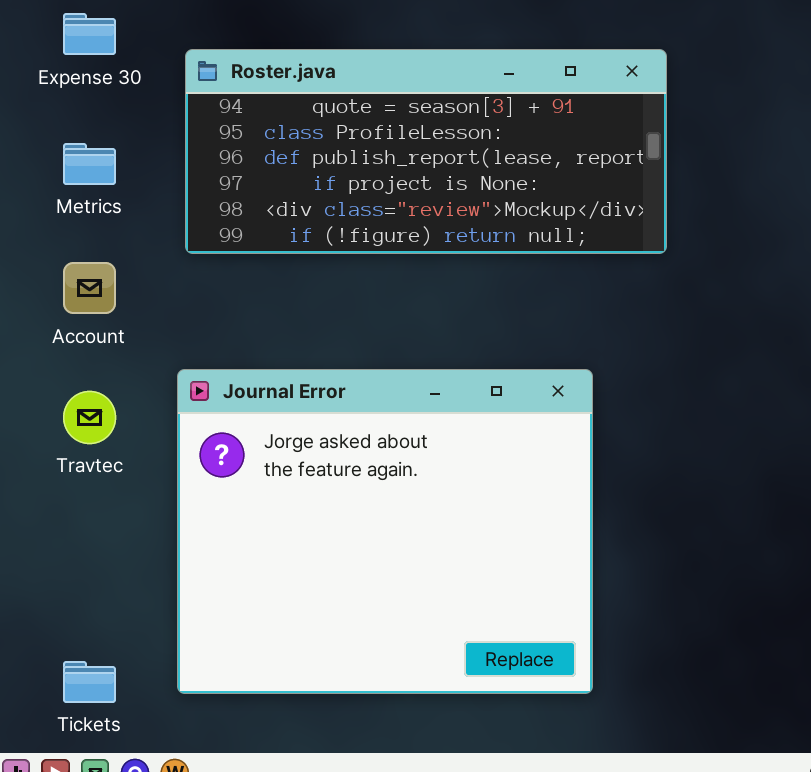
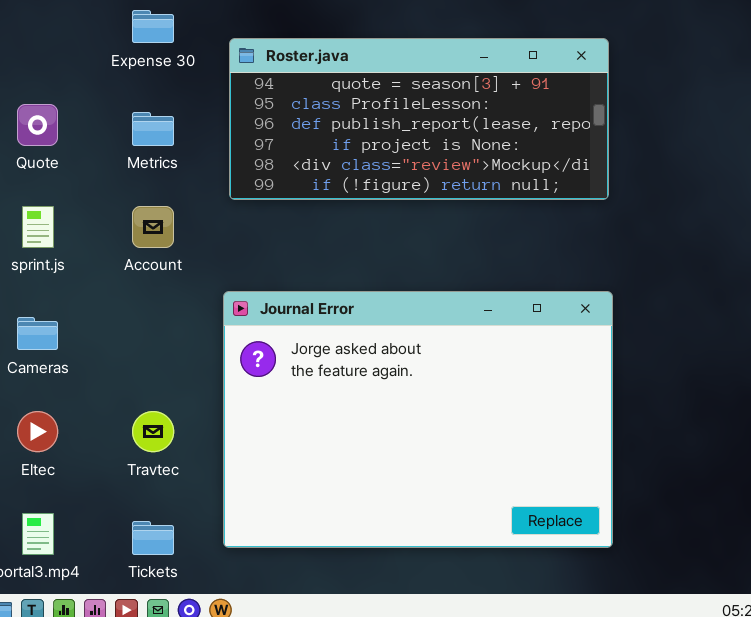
Journal Error: [177,369,593,694] -> [223,291,613,548], resized
Travtec: [63,391,116,444] -> [132,411,174,452], moved

